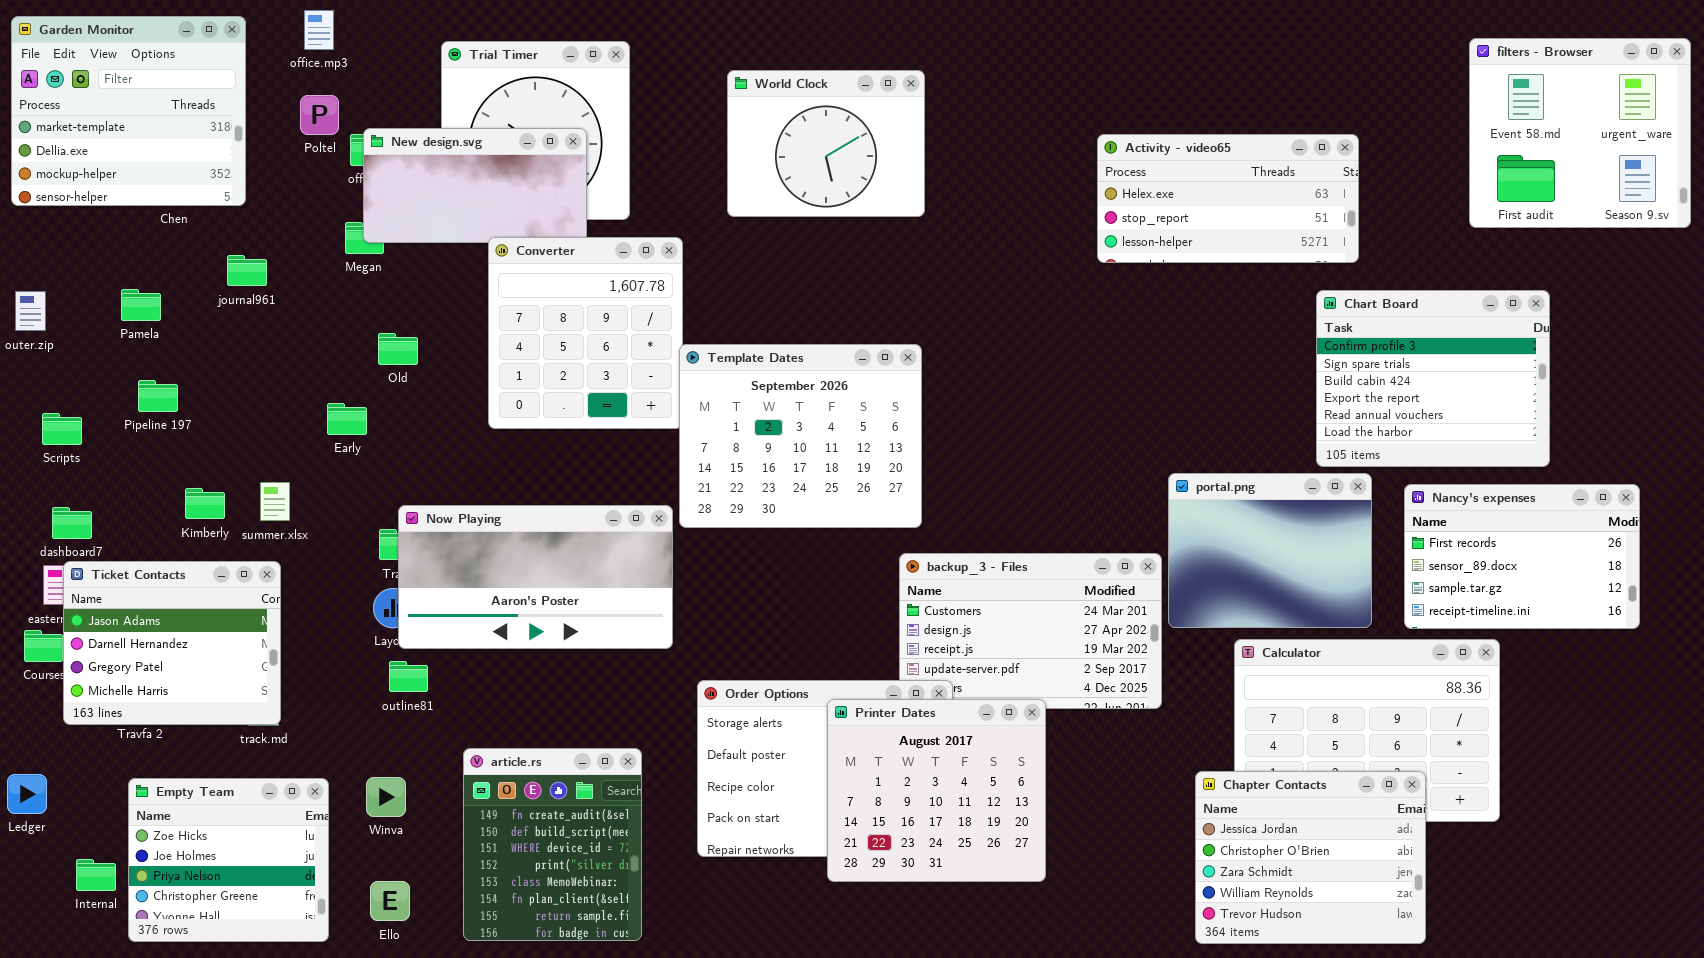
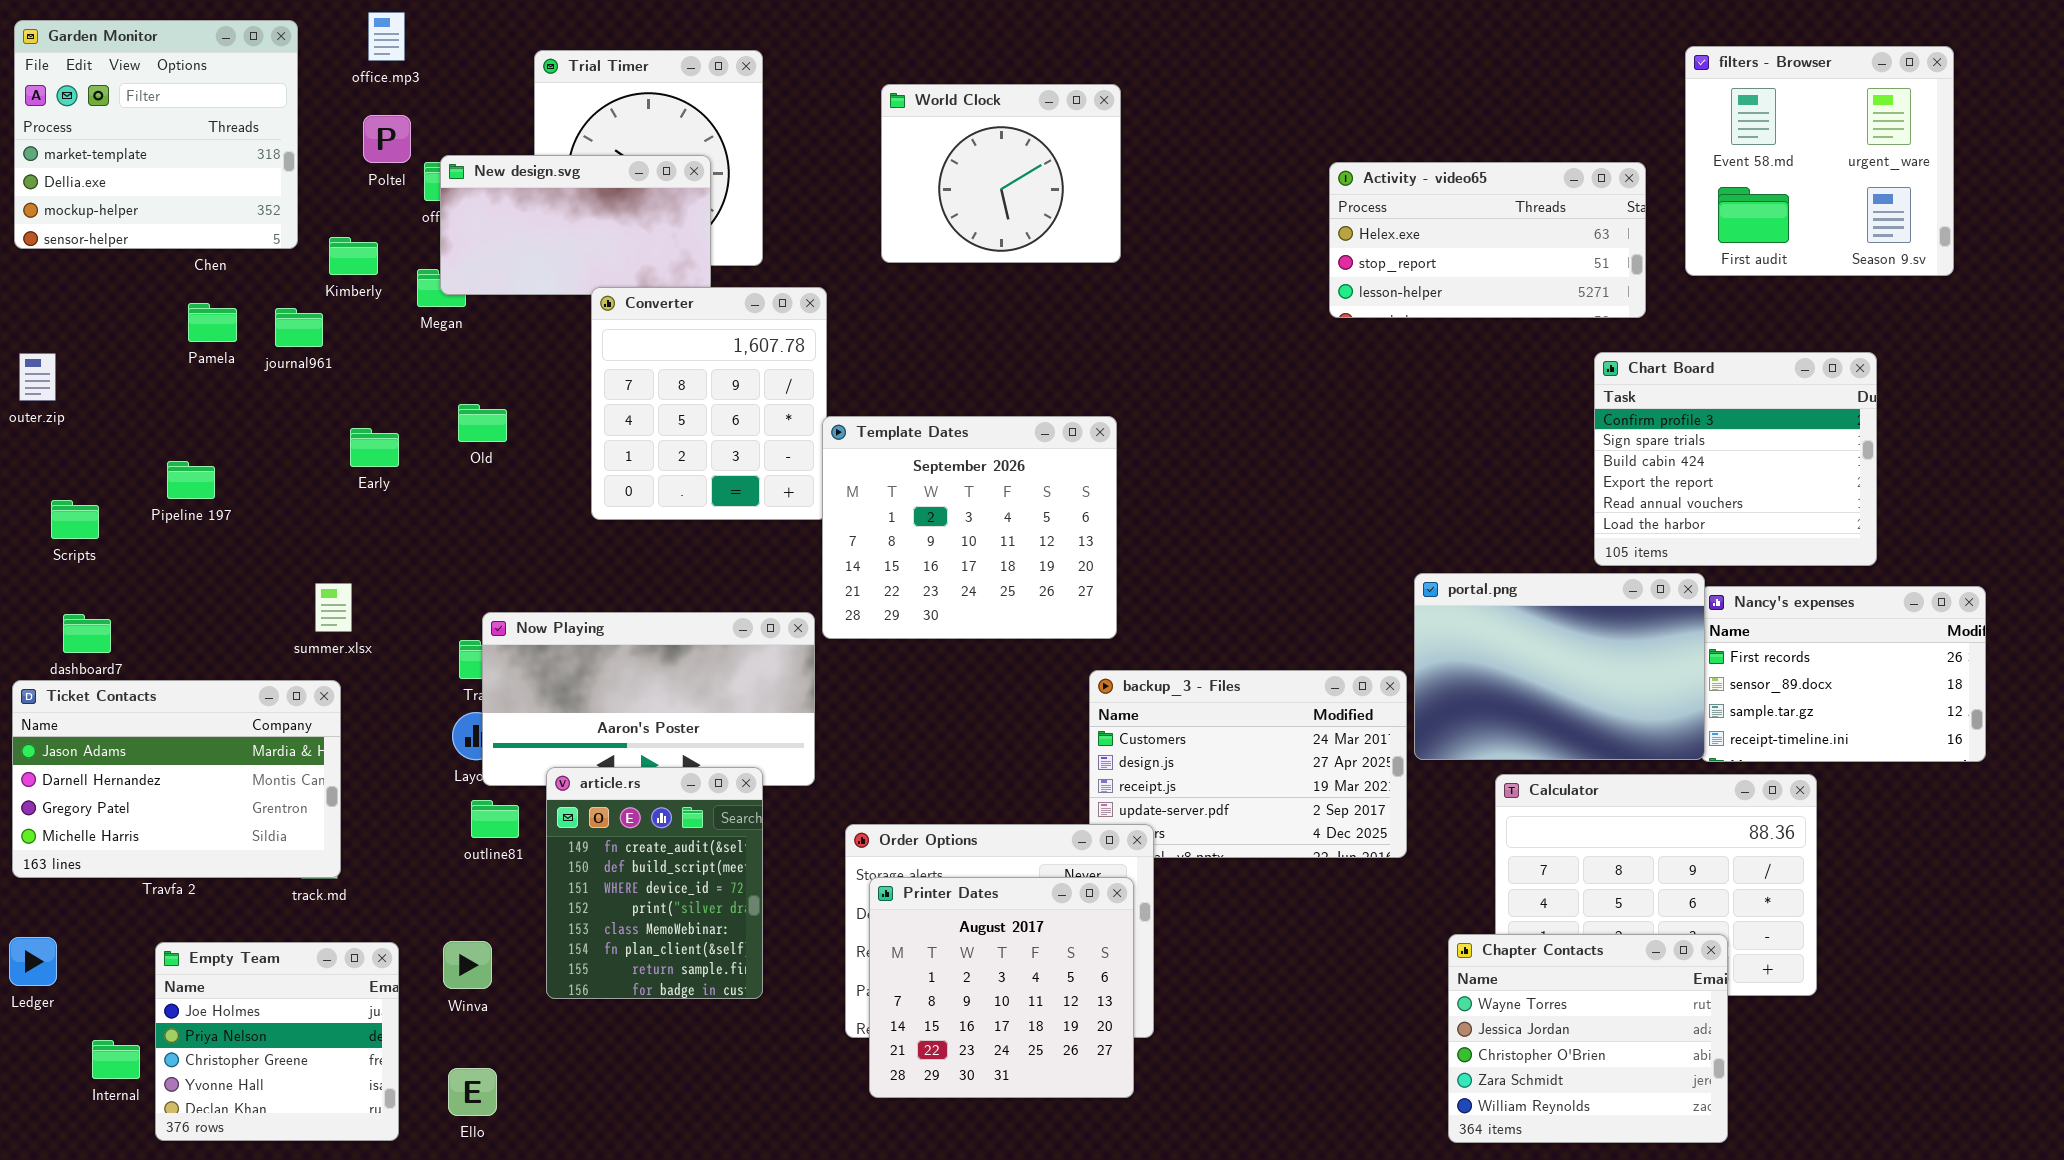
filters - Browser: [1469,38,1691,228] -> [1685,46,1954,276], moved
Pamela: [121,289,161,321] -> [188,303,237,342], moved
Early: [327,403,367,435] -> [350,428,399,467], moved
portal.png: [1168,473,1372,628] -> [1414,573,1705,760], resized
Kimberly: [185,488,225,519] -> [329,237,378,275], moved
Ticket Contacts: [63,561,281,725] -> [12,680,341,878], resized
Printer Dates: [827,699,1046,882] -> [869,877,1134,1098], moved
article.rs: [463,748,642,941] -> [546,767,763,999], moved
Chapter Contacts: [1195,771,1426,944] -> [1448,934,1728,1143], scrolled up 1 row
Empty Team: [128,778,329,942] -> [155,942,399,1141], scrolled down 1 row

